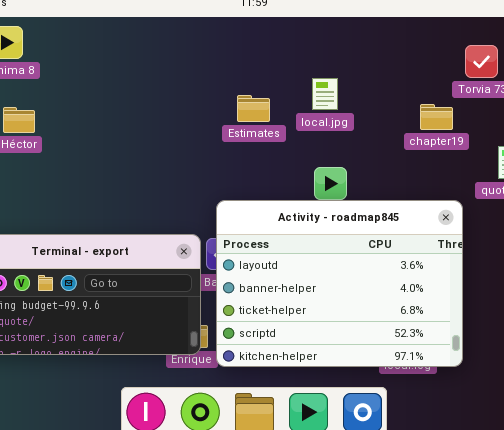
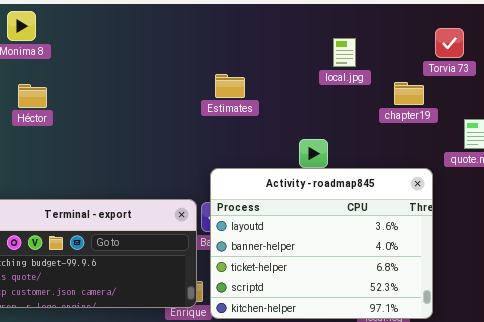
local.jpg: [312,78,338,110] -> [333,38,356,67], moved
Estimates: [237,95,270,122] -> [215,74,245,98], moved

